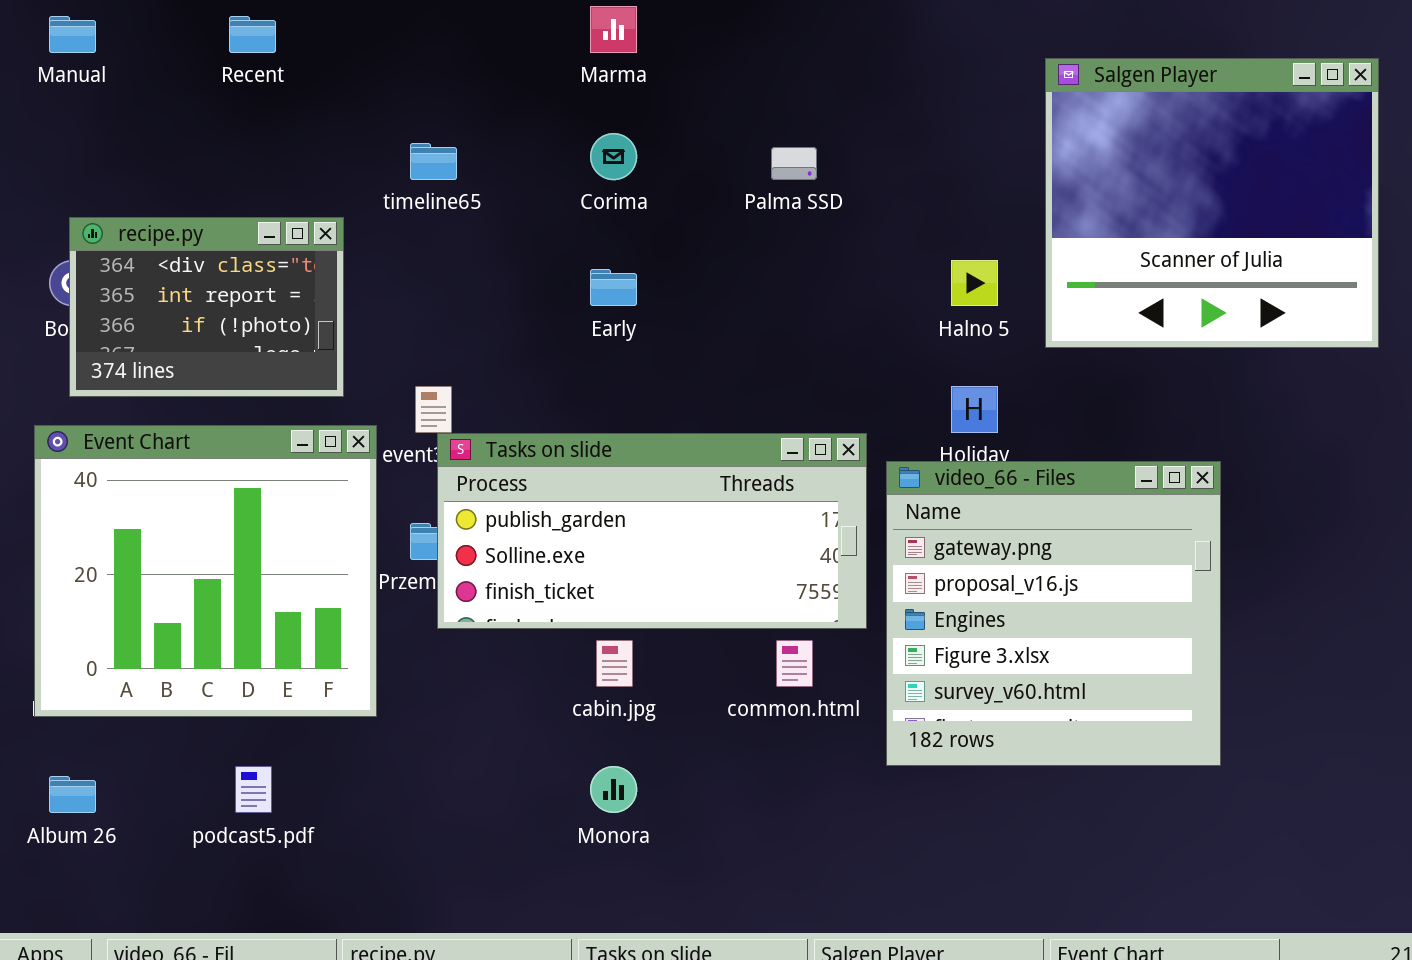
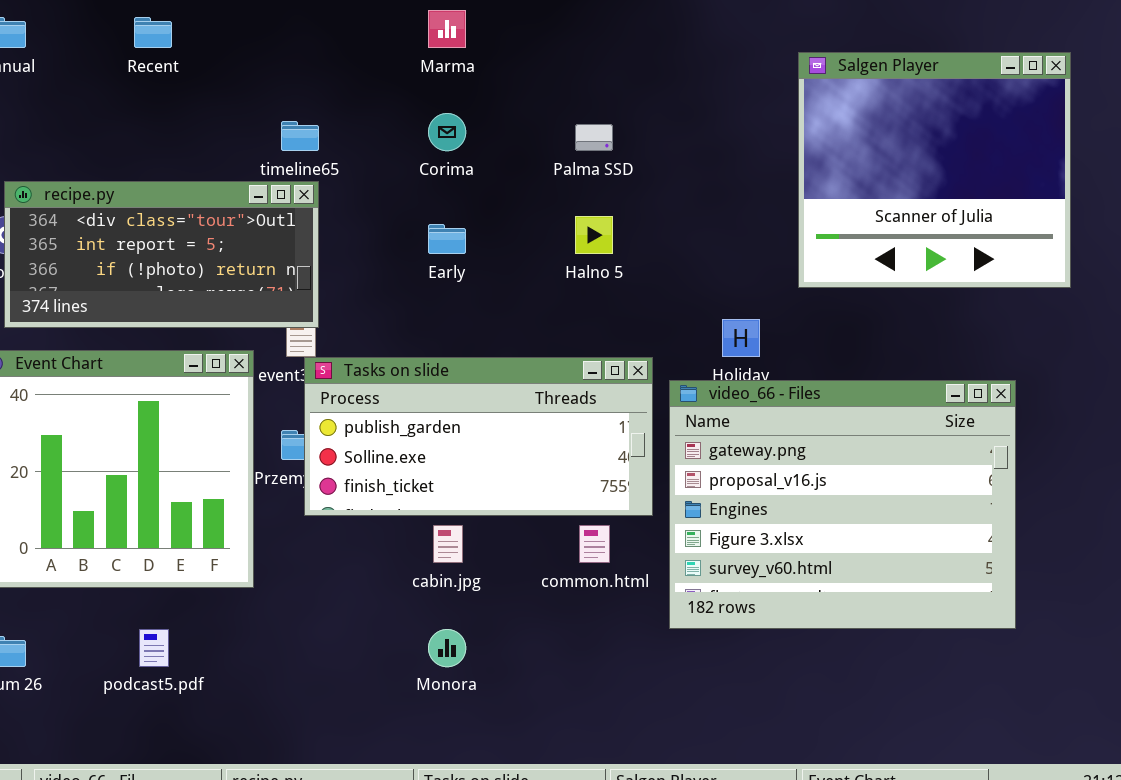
recipe.py: [69,217,344,397] -> [4,181,319,328], resized
Halno 5: [951,260,998,306] -> [575,216,613,254], moved
video_66 - Files: [886,461,1221,766] -> [669,380,1016,629], resized

